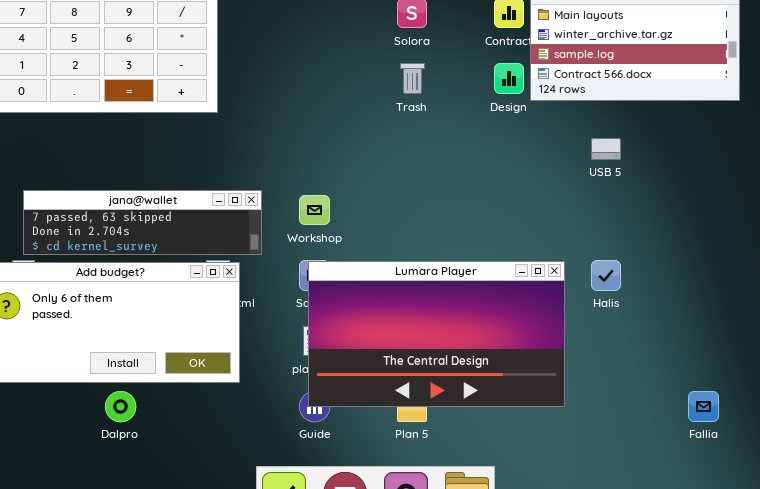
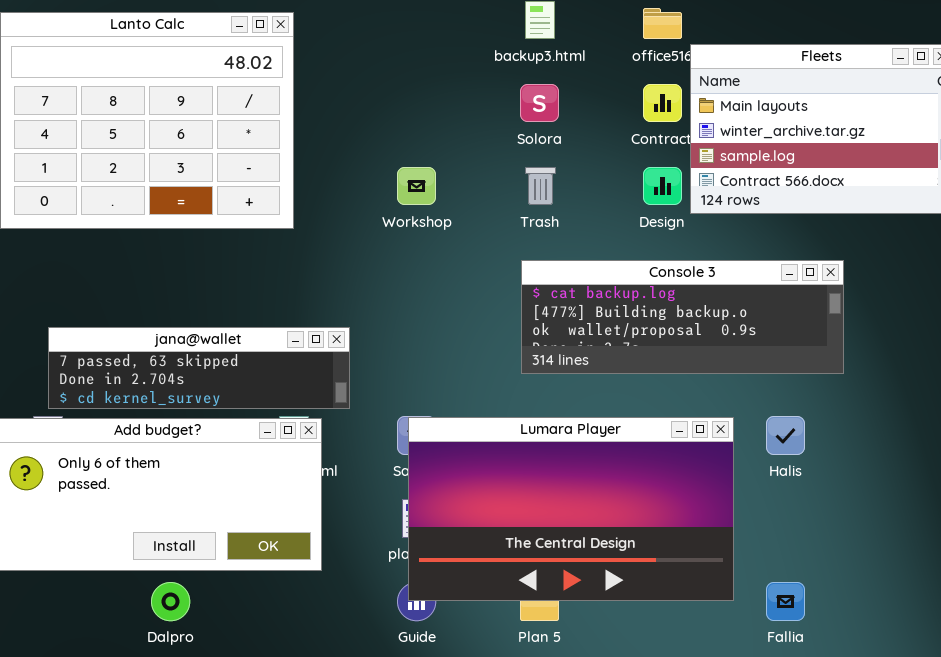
Console 3: none -> [521,260,844,374], opened
Workshop: [299,195,330,225] -> [397,167,436,205], moved
Fallia: [688,391,719,422] -> [766,582,805,621], moved

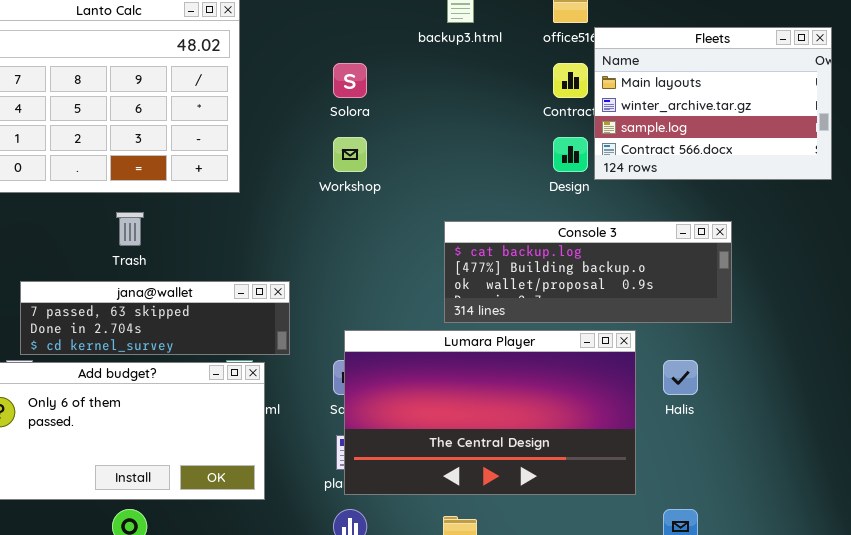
Solora: [520,84,559,122] -> [333,63,367,98], moved
Trash: [525,167,556,205] -> [116,212,144,246], moved
Lumara Player: [408,417,734,601] -> [344,330,636,495], moved

